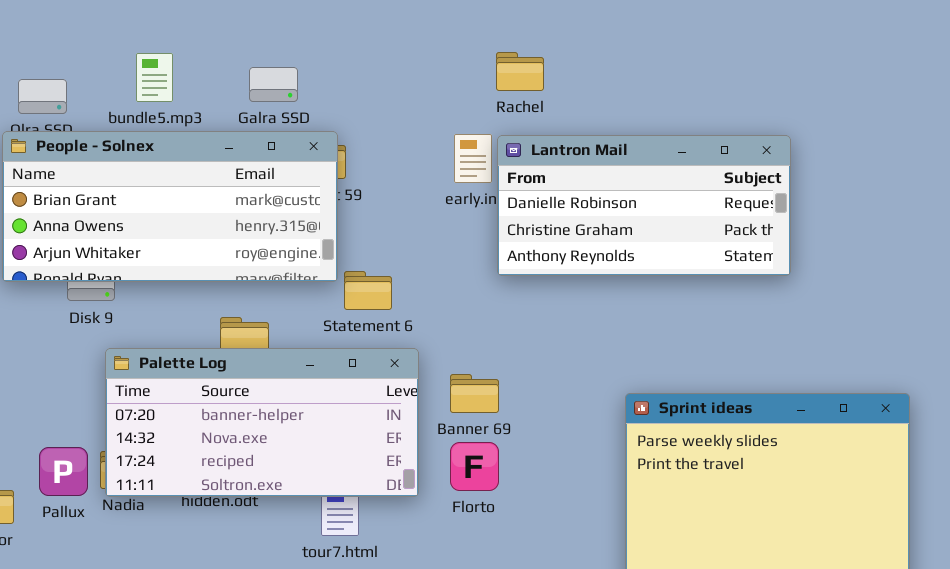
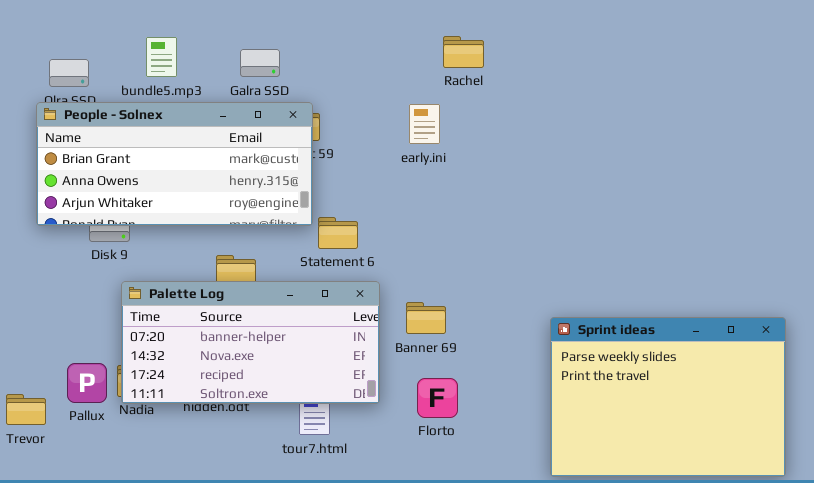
Lantron Mail: [497,135,791,276] -> none, closed
Florto: [450,442,499,491] -> [417,378,458,418], moved

